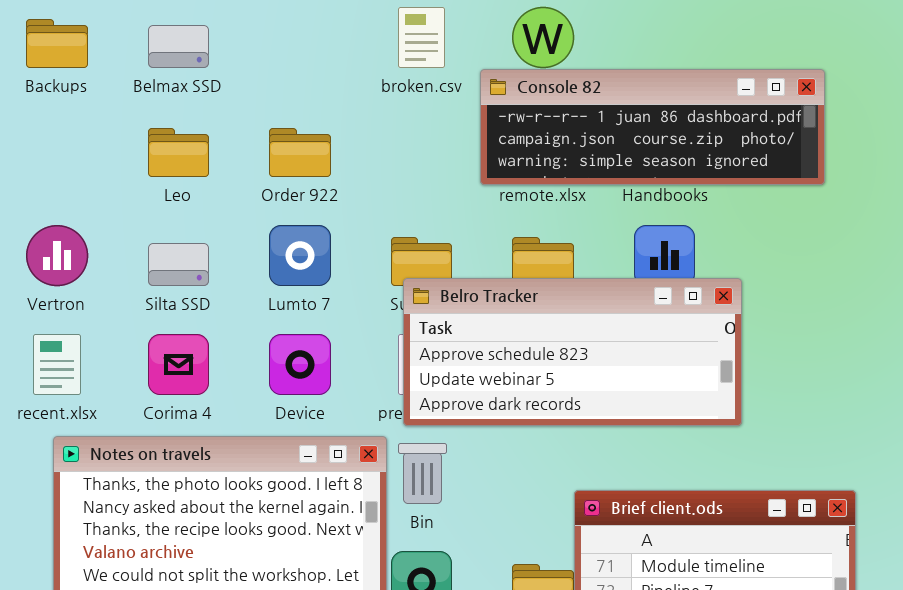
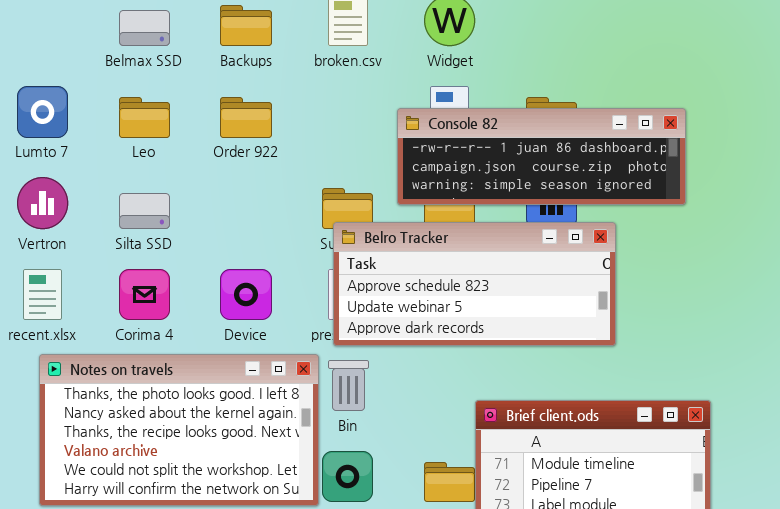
Backups: [26,19,88,68] -> [220,5,272,46], moved
Console 82: [480,69,825,185] -> [397,108,686,205], moved
Lumto 7: [269,225,331,286] -> [17,86,68,138], moved

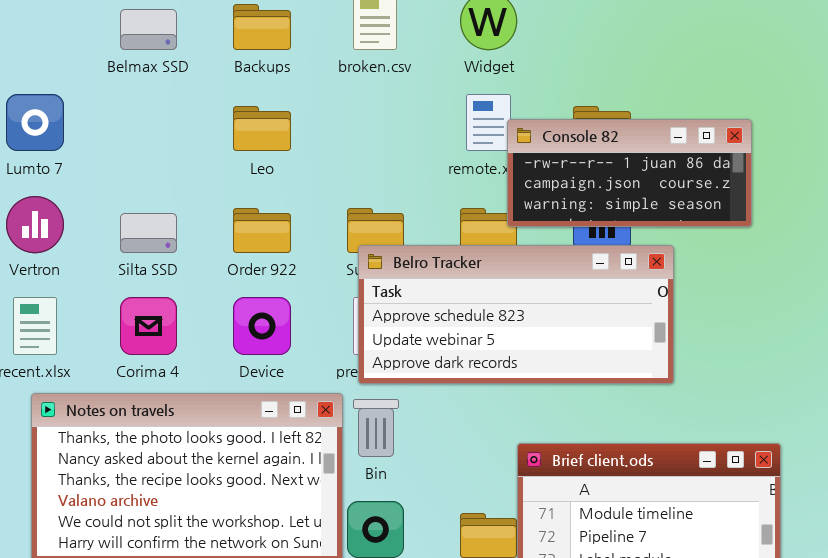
Leo: [119,97,170,138] -> [233,106,291,151], moved
Order 922: [220,97,272,138] -> [233,208,291,253], moved
Console 82: [397,108,686,205] -> [507,119,752,227], resized

